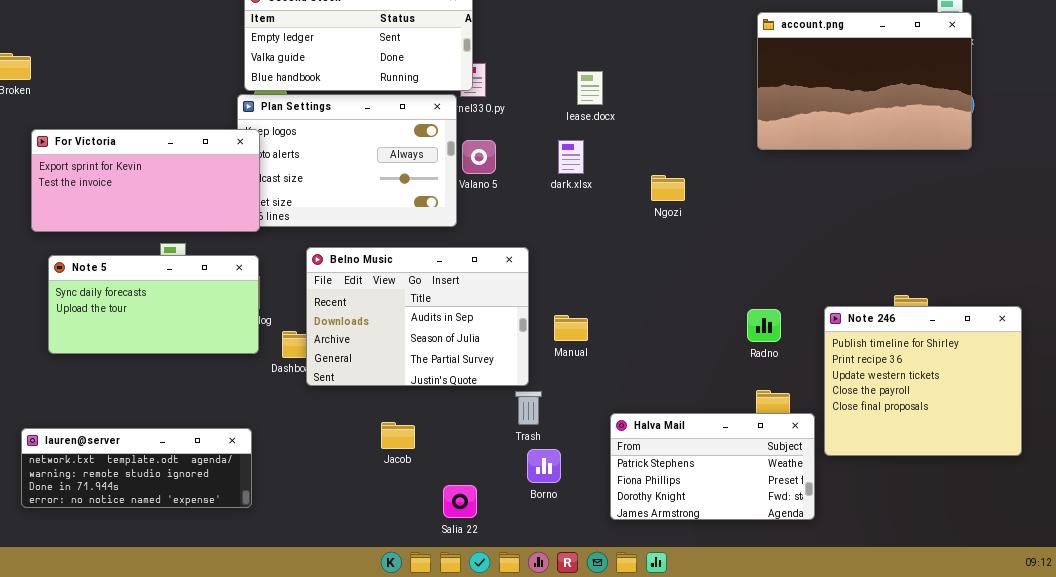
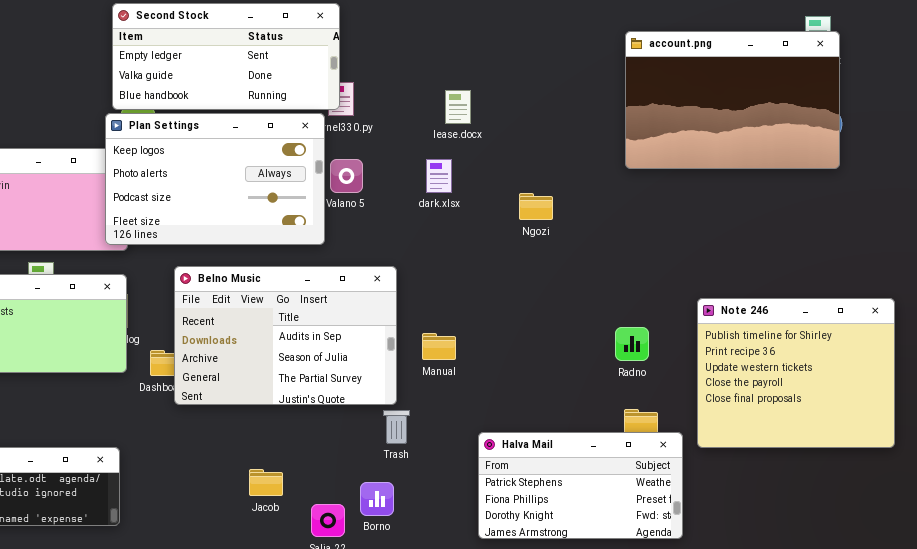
Plan Settings: [237,94,457,227] -> [105,113,325,245], raised
Note 246: [824,306,1022,456] -> [697,298,895,448], moved
Jacob: [381,422,415,449] -> [249,469,283,496], moved
Borno: [527,449,561,483] -> [360,482,394,516], moved

